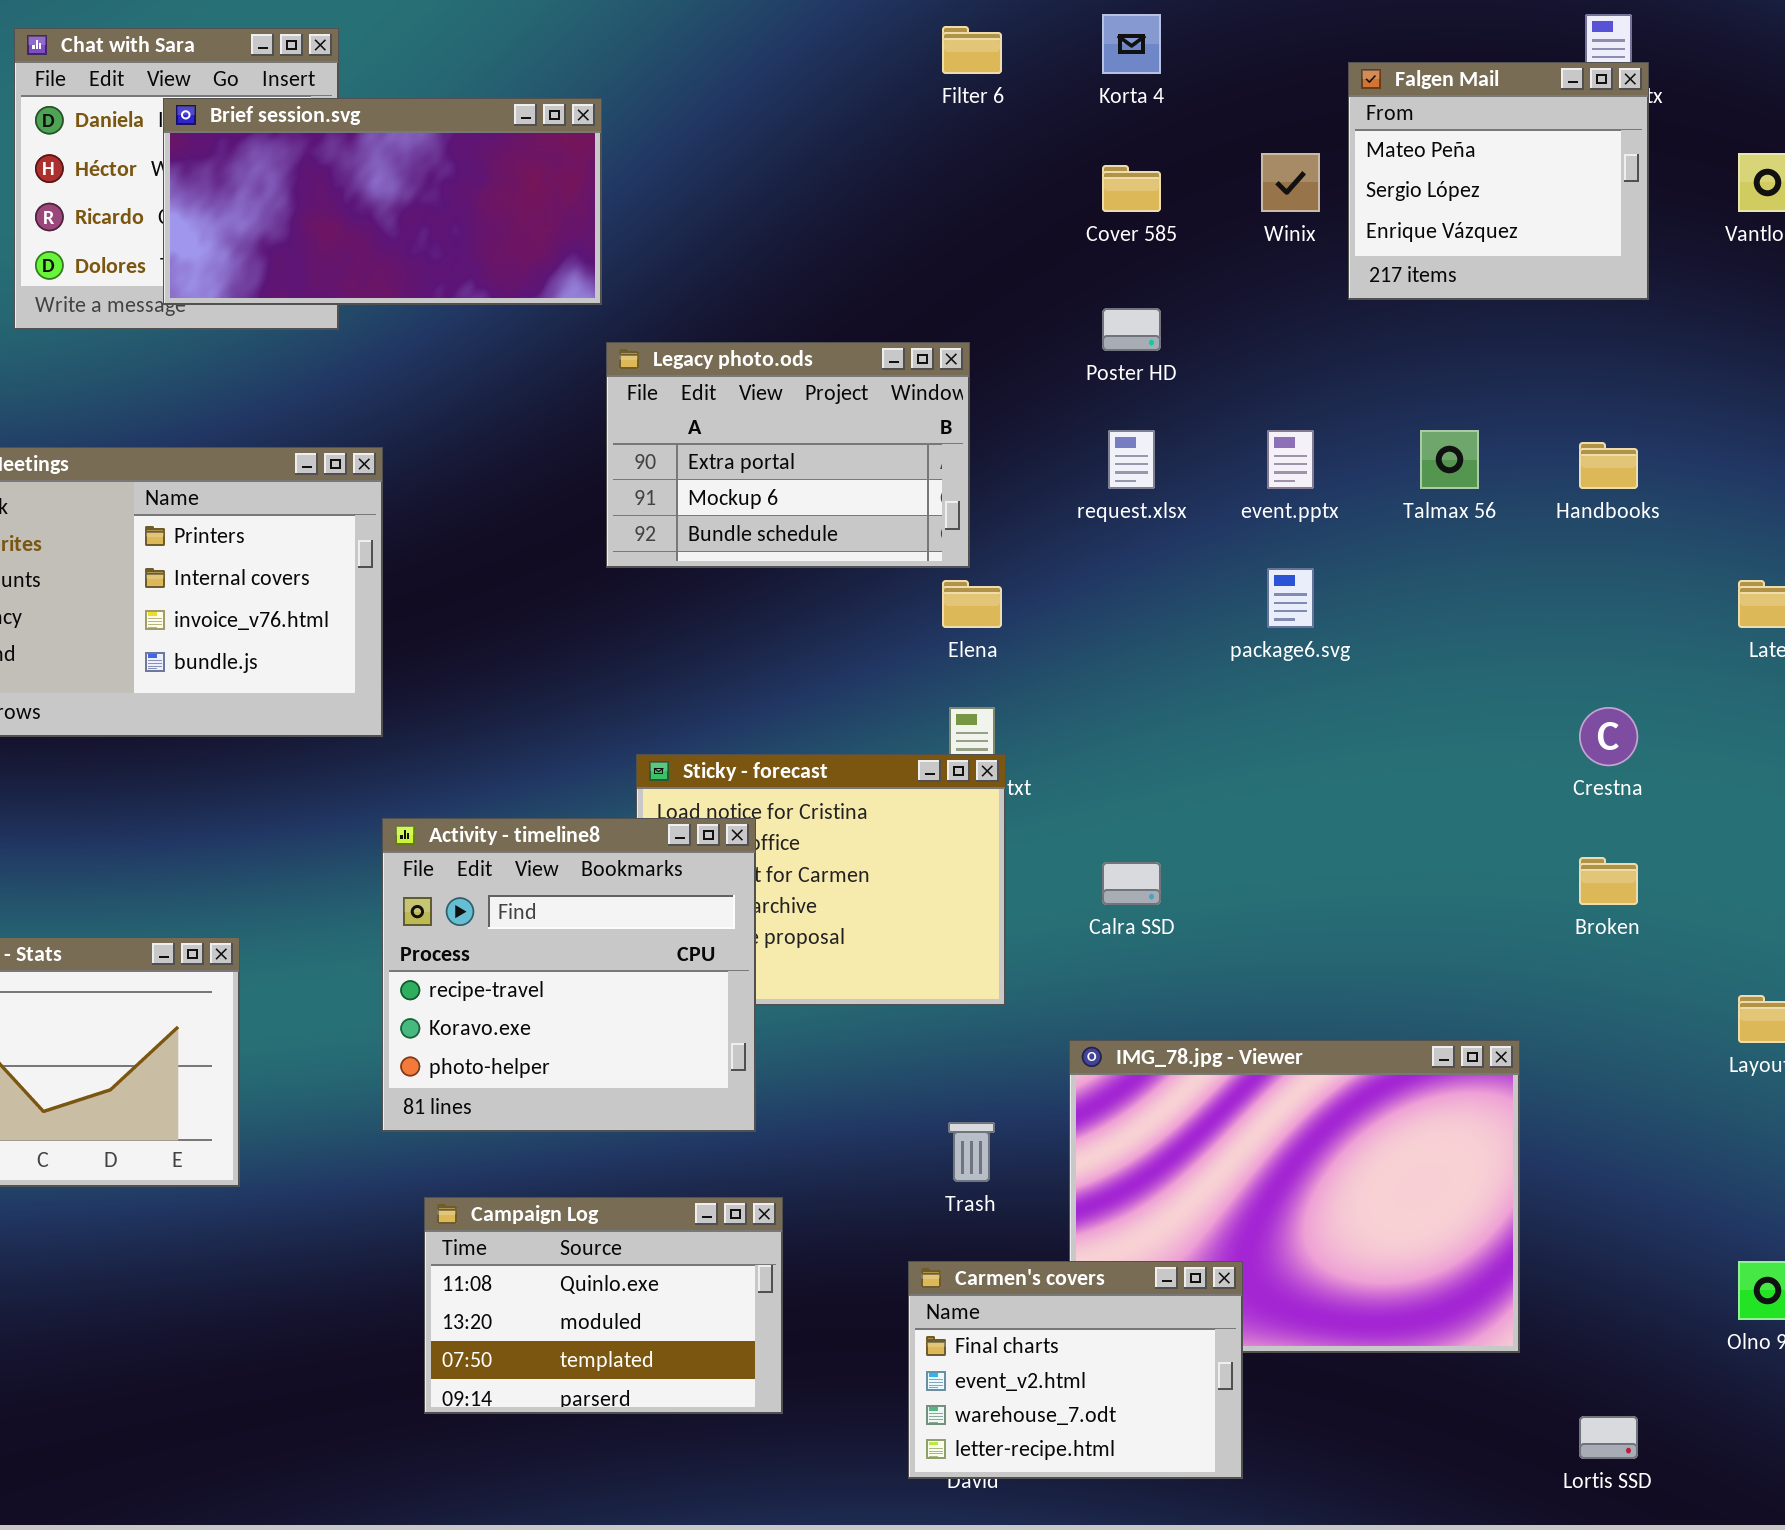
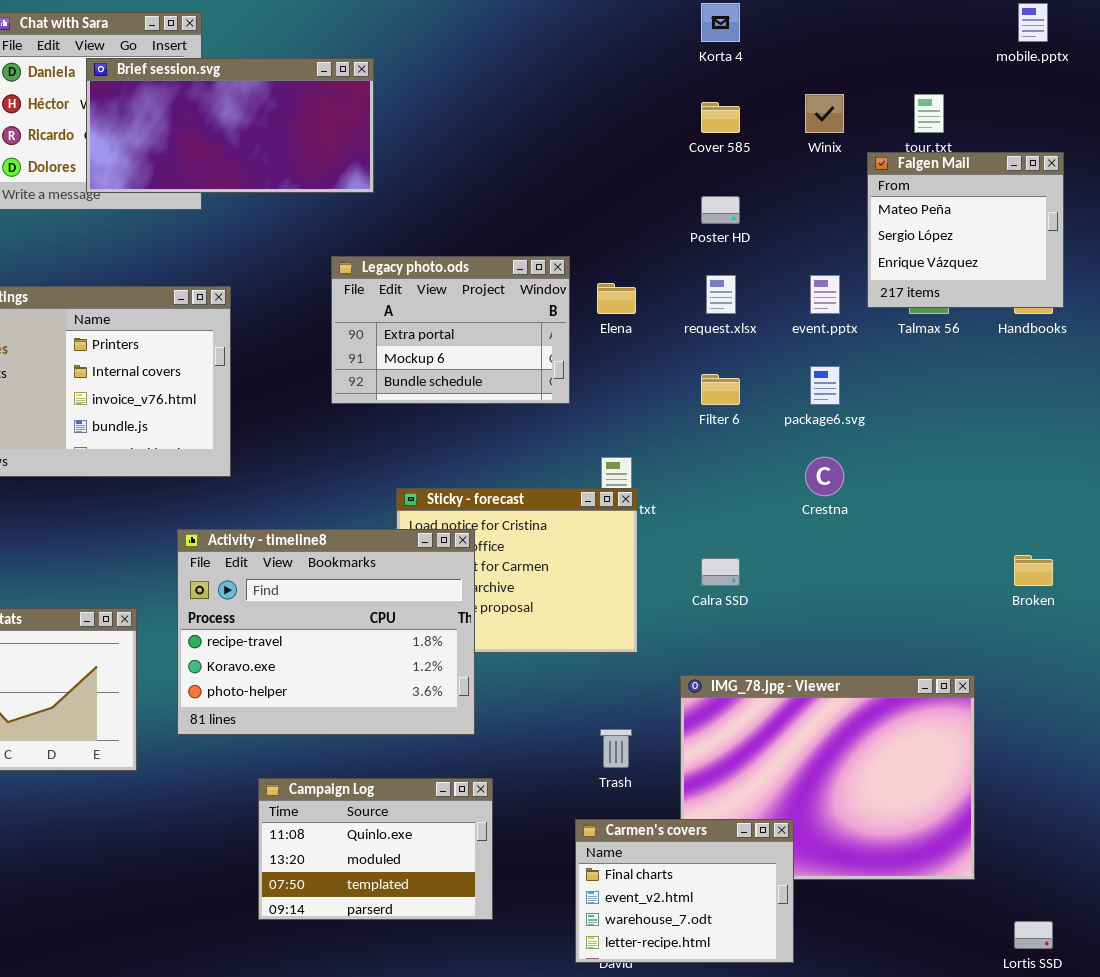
Filter 6: [942,26,1002,74] -> [701,374,740,405], moved
Falgen Mail: [1348,62,1649,300] -> [867,152,1064,308], moved
Legacy photo.ods: [606,342,970,568] -> [331,256,570,404], moved
Elena: [942,580,1002,628] -> [597,283,636,314], moved
Crestna: [1579,707,1638,766] -> [805,457,844,496], moved
Activity - timeline8: [382,818,756,1132] -> [177,529,475,735], resized

